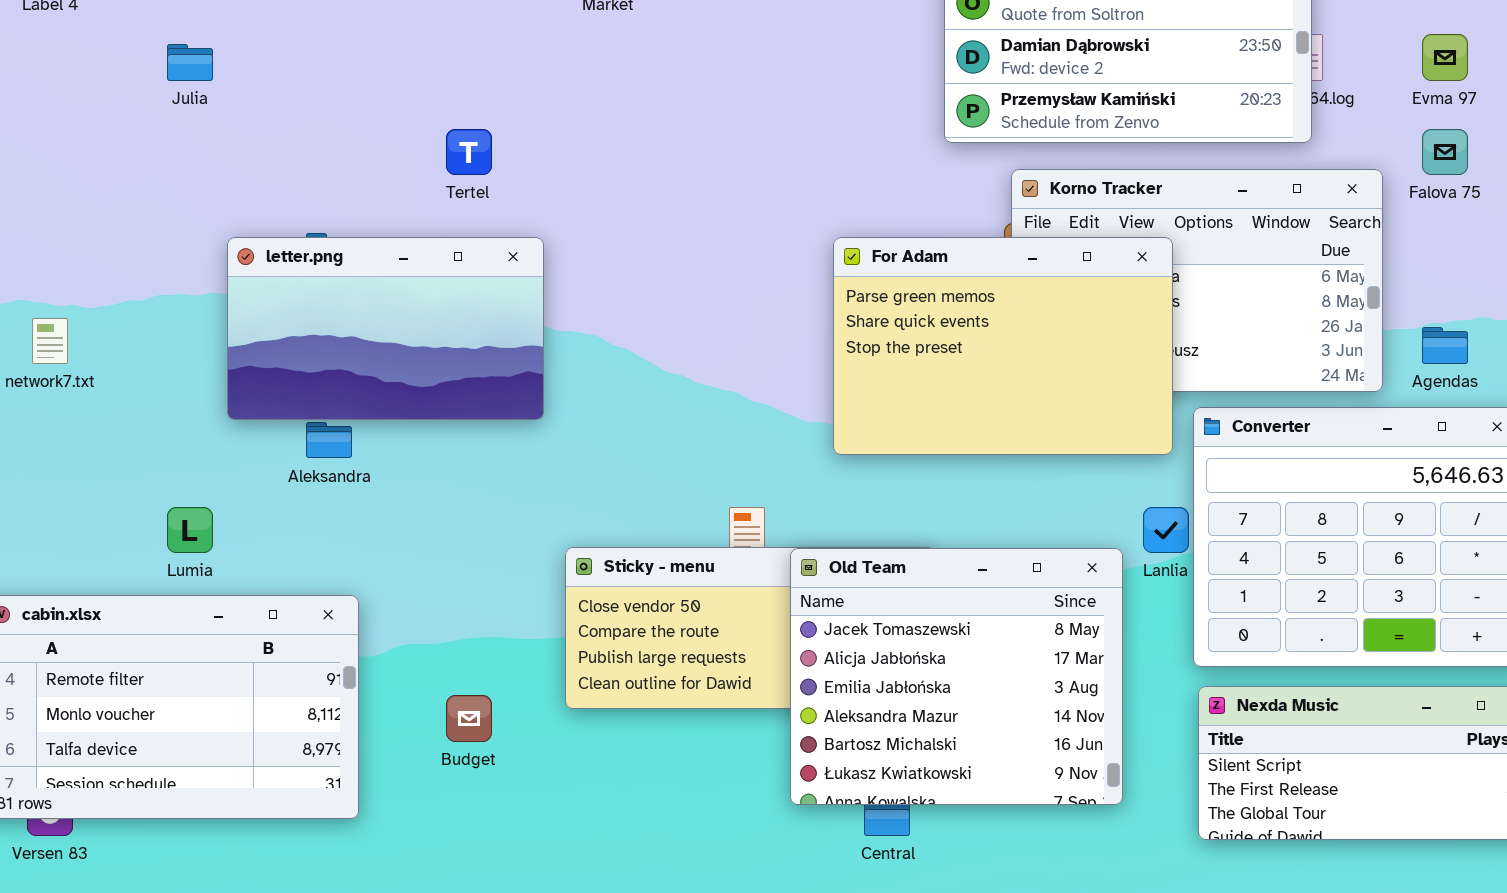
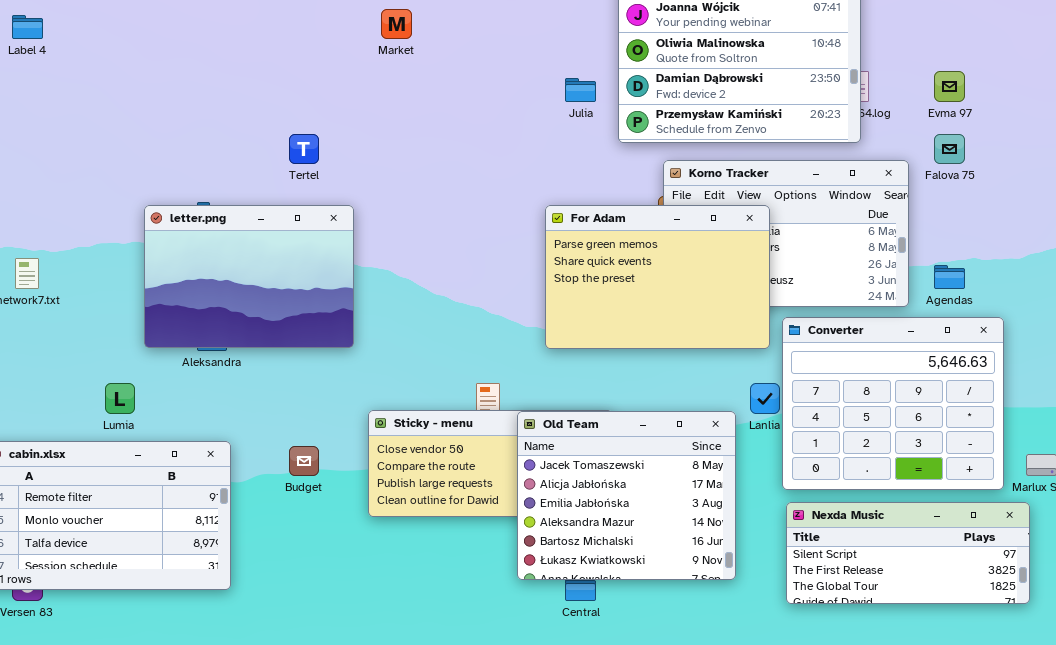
Julia: [167,44,213,81] -> [565,78,596,102], moved
letter.png: [227,237,544,420] -> [144,205,354,348], resized
Budget: [446,695,492,742] -> [289,446,319,476], moved

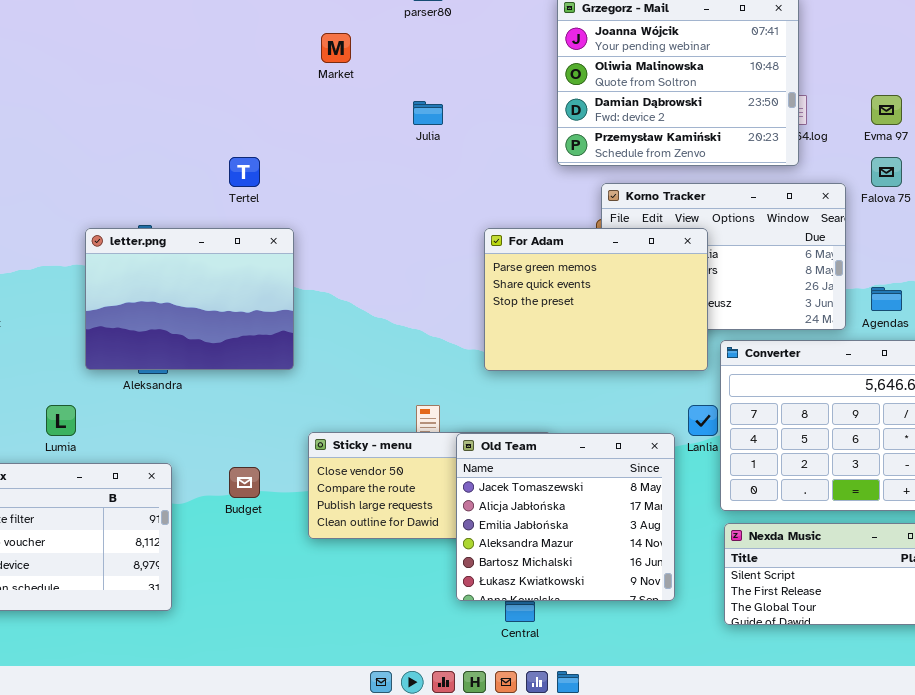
Julia: [565,78,596,102] -> [413,101,443,125], moved

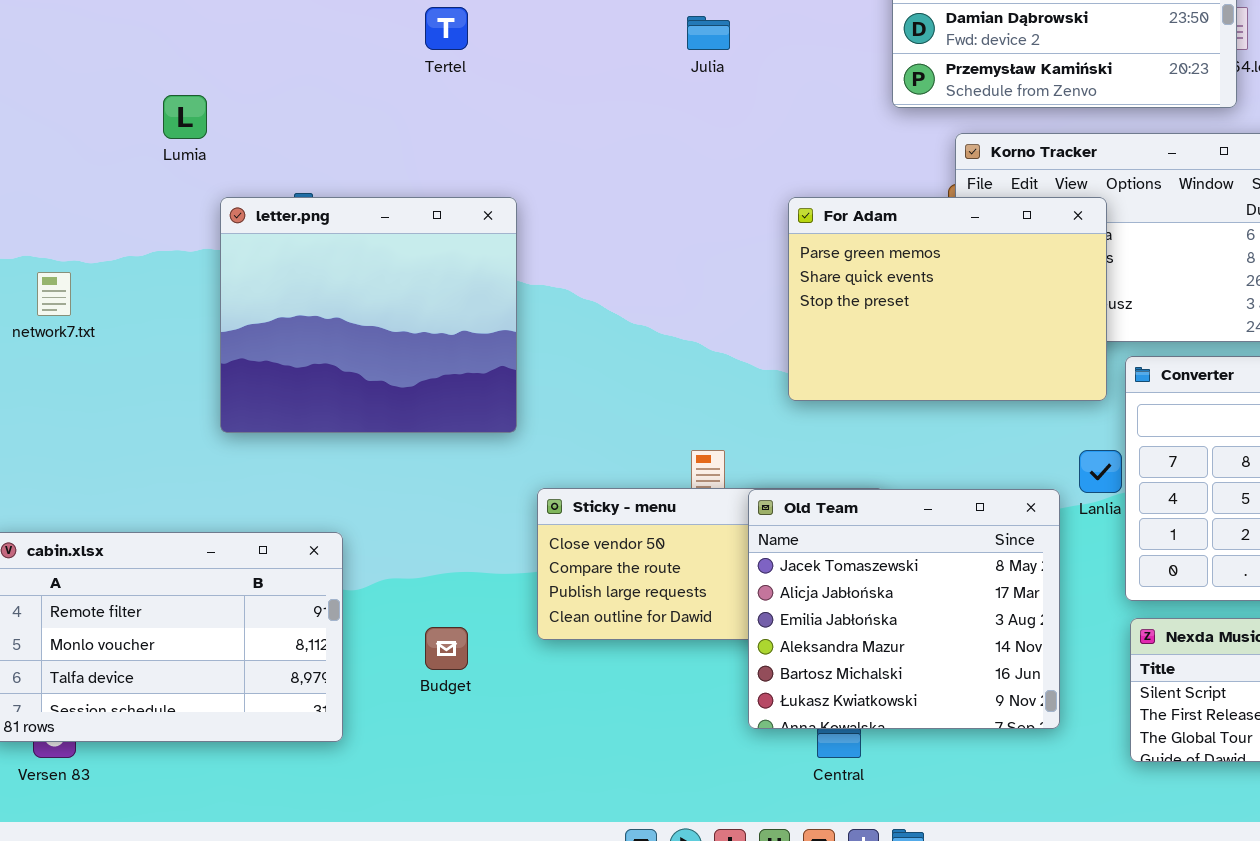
Tertel: [229,157,260,187] -> [425,7,468,50], moved
letter.png: [85,228,294,370] -> [220,197,517,433], resized
Lumia: [46,405,76,436] -> [163,95,207,139], moved
Budget: [229,467,260,498] -> [425,627,468,670], moved

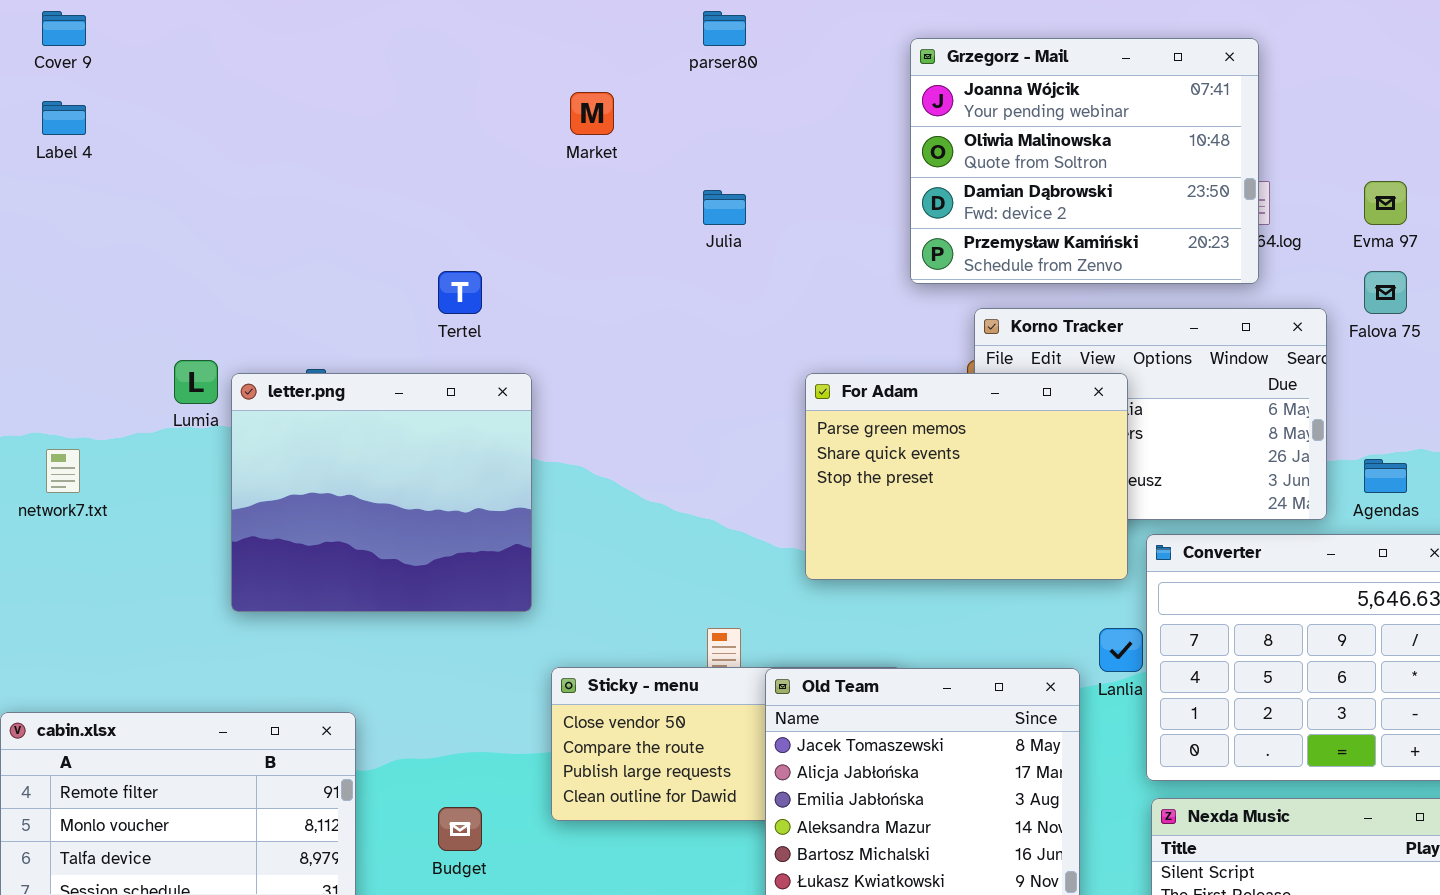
Tertel: [425,7,468,50] -> [438,271,482,314], moved
Lumia: [163,95,207,139] -> [174,360,218,404], moved

